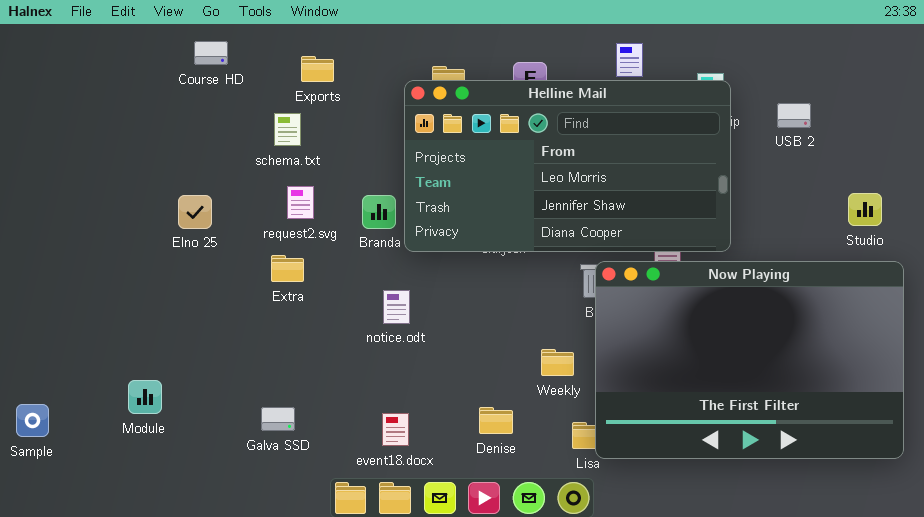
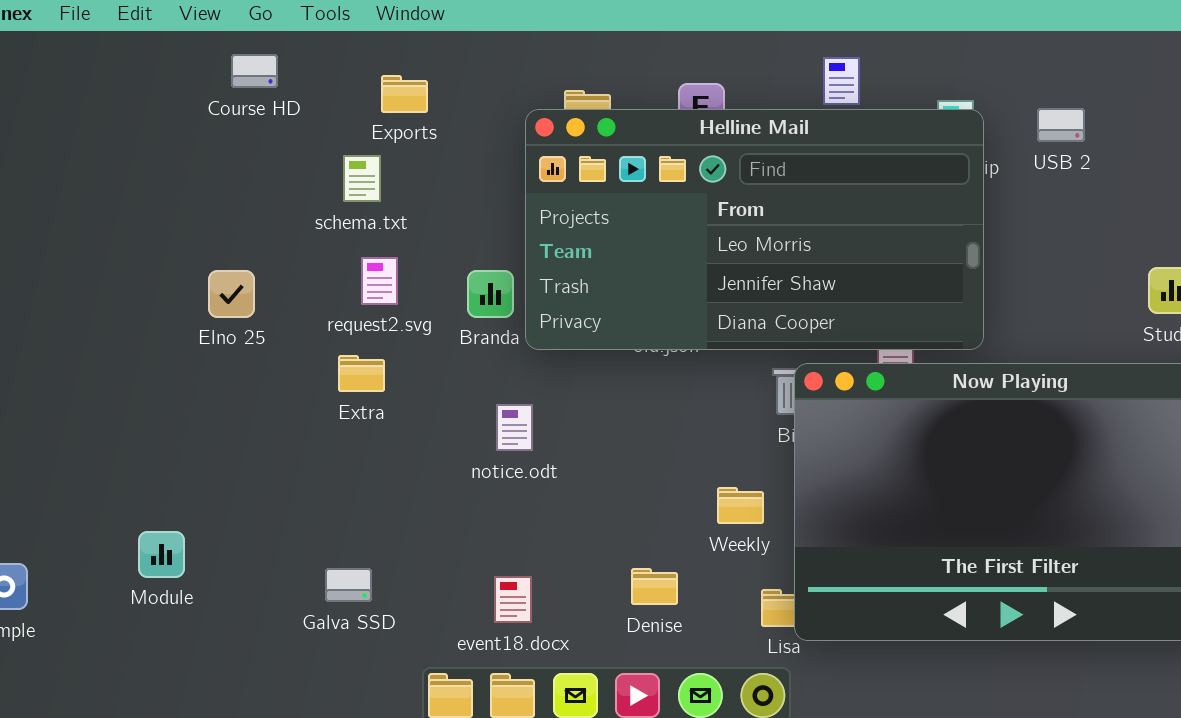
USB 2: [777,103,811,128] -> [1037,108,1085,142], moved

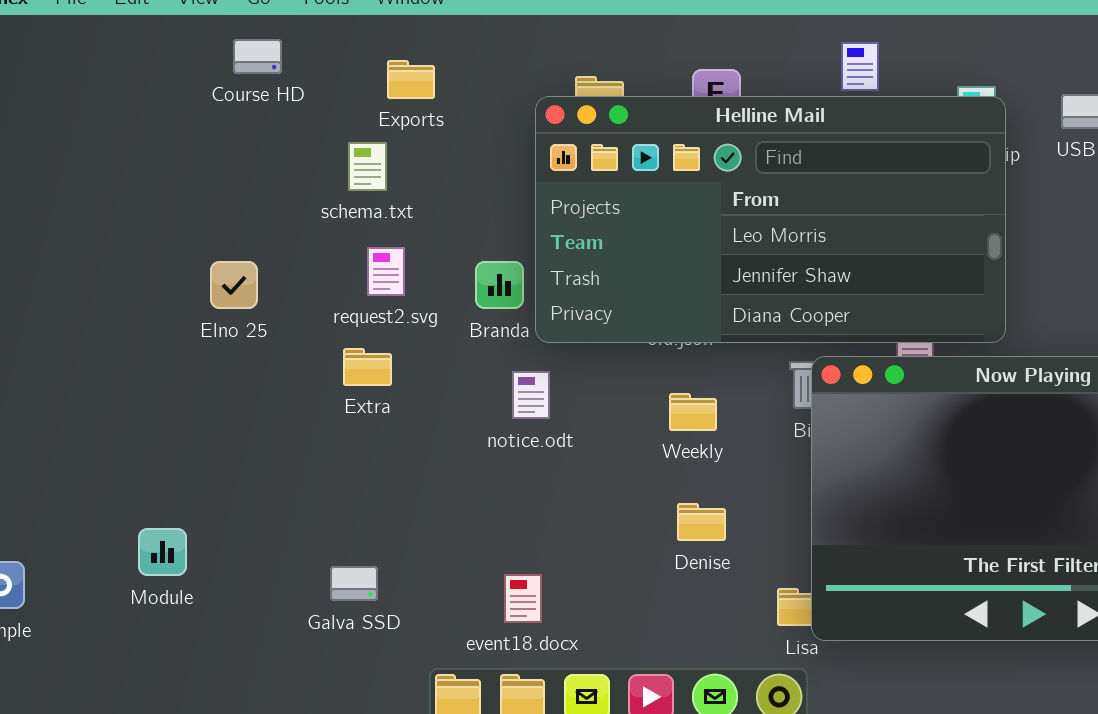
notice.odt: [496,404,533,451] -> [512,371,550,419], moved
Weekly: [717,487,764,524] -> [669,393,717,431], moved
Denise: [631,568,678,605] -> [677,503,726,541], moved

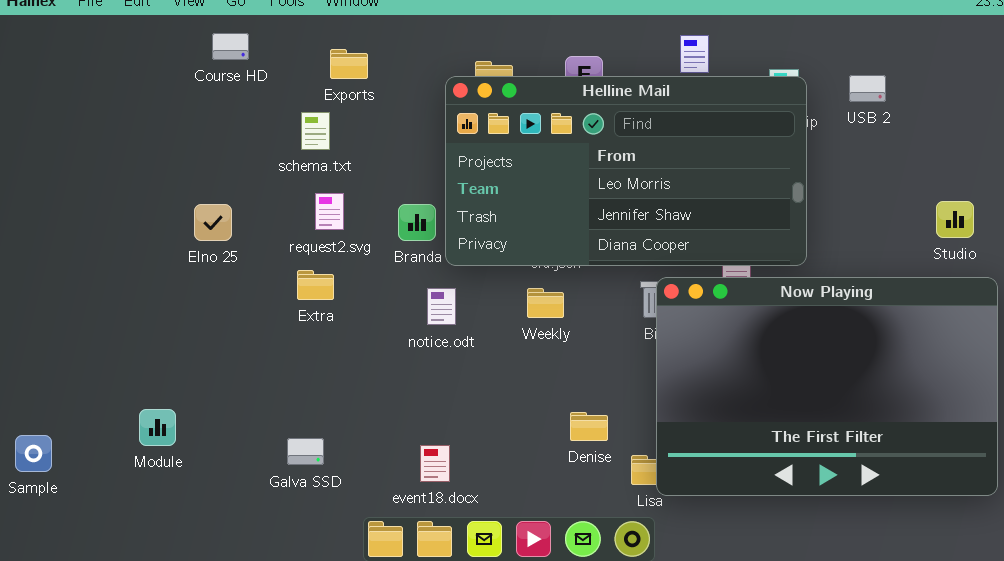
Weekly: [669,393,717,431] -> [527,288,564,318], moved
Denise: [677,503,726,541] -> [570,412,608,441], moved

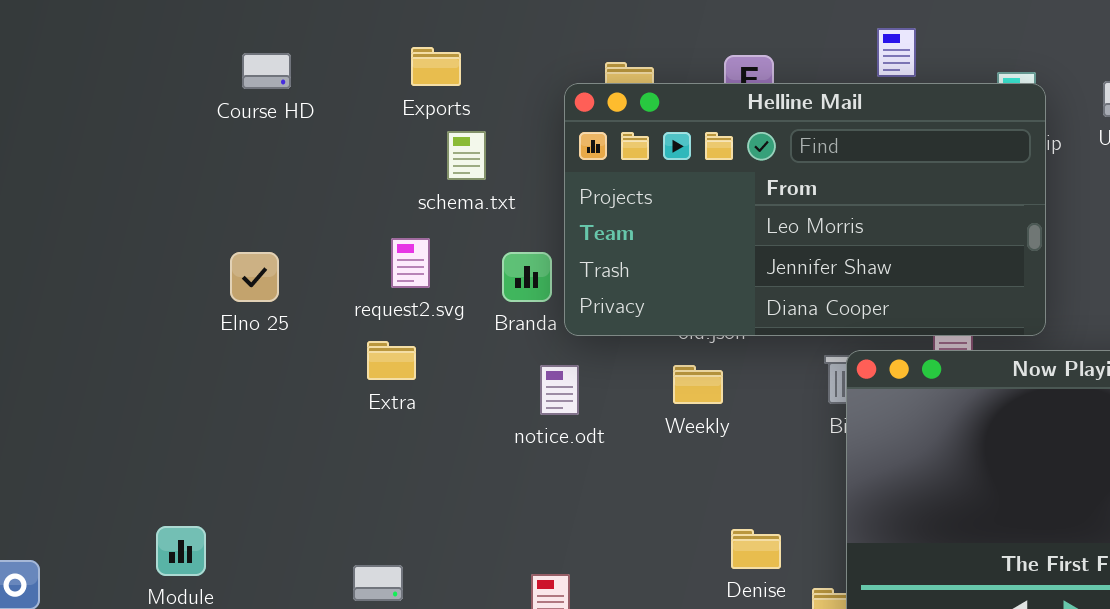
Course HD: [212,33,249,60] -> [242,53,291,89], moved
schema.txt: [301,112,330,150] -> [447,131,486,180], moved

